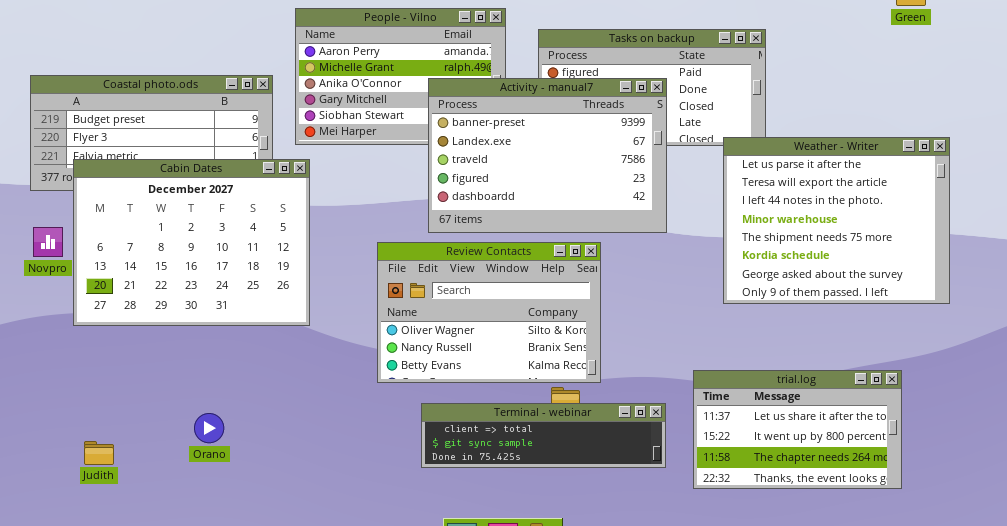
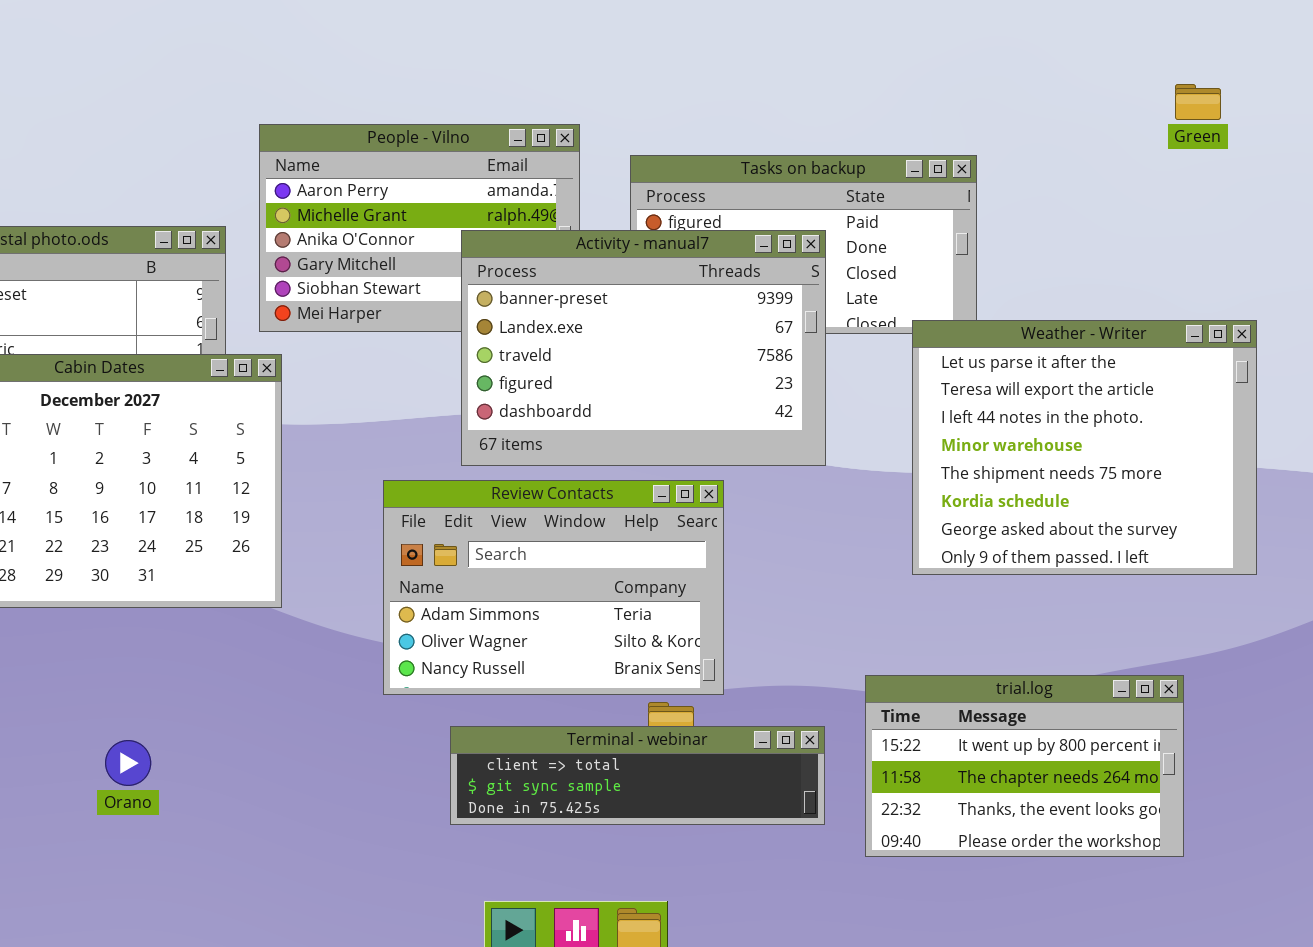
Review Contacts: [377,242,601,383] -> [383,480,724,695], scrolled up 1 row
trial.log: [693,370,902,489] -> [865,675,1184,857], scrolled down 1 row

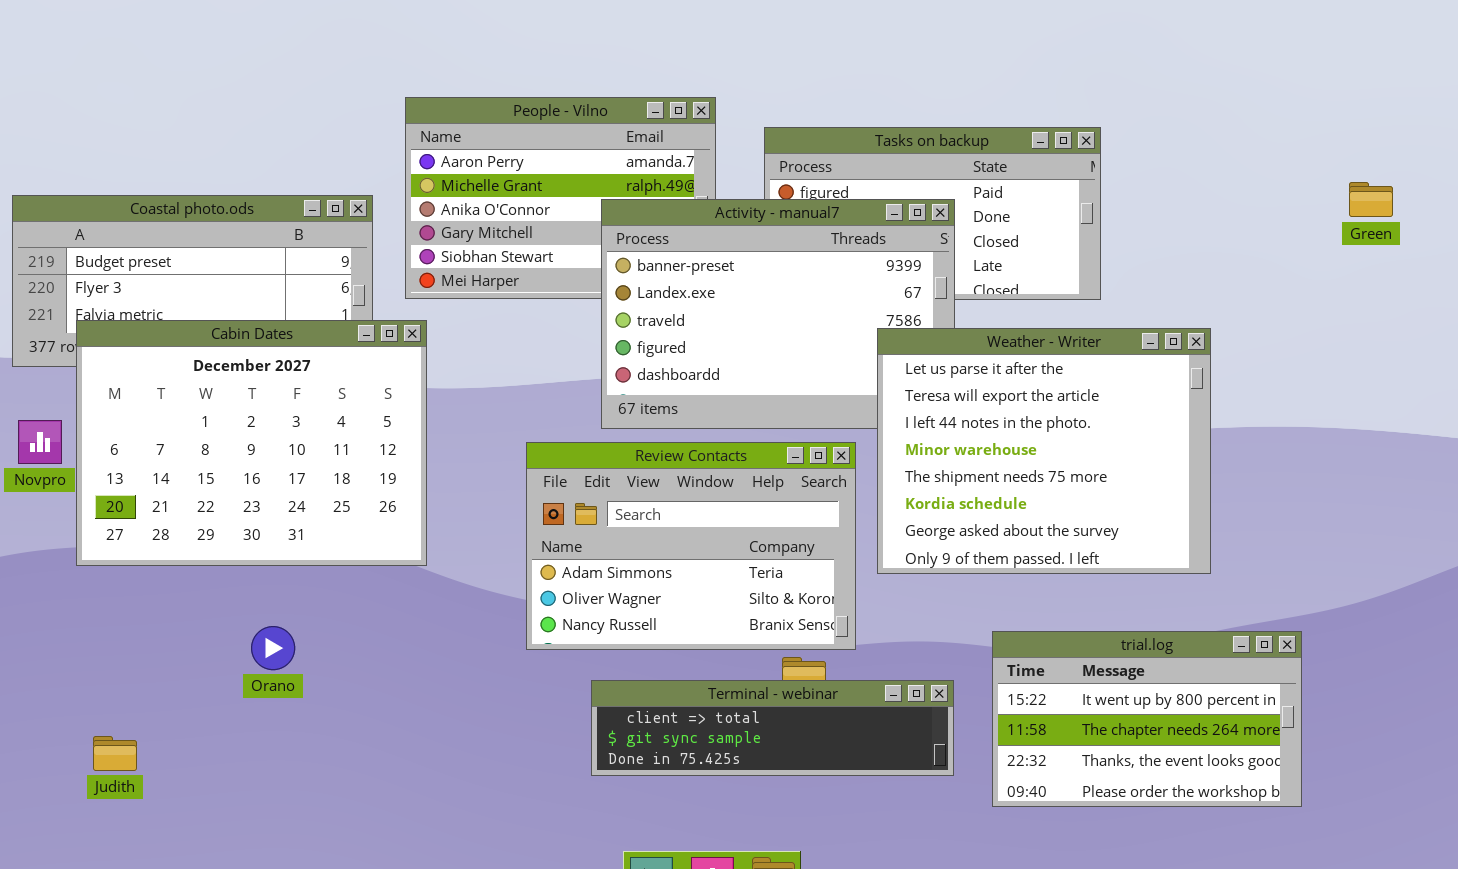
Green: [1175,84,1221,120] -> [1349,182,1393,217], moved
Weather - Writer: [912,320,1257,575] -> [877,328,1211,574], moved
Orano: [105,740,151,786] -> [251,626,295,670], moved

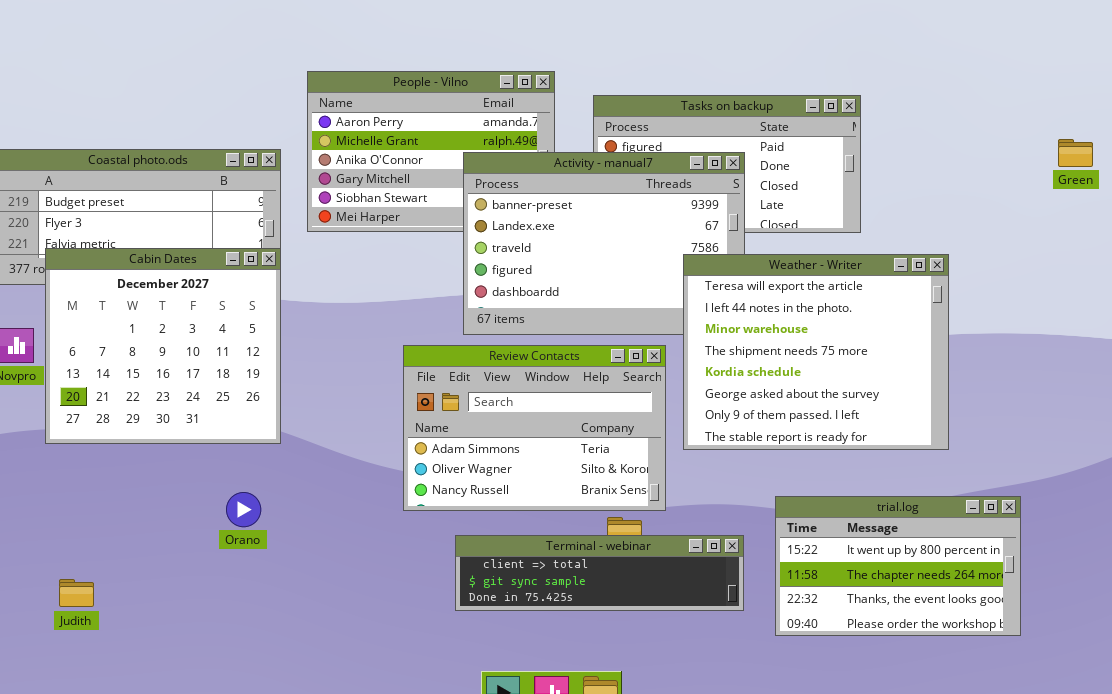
Cabin Dates: [76,320,427,566] -> [45,248,281,444], resized
Weather - Writer: [877,328,1211,574] -> [683,254,949,450], scrolled down 1 row
Orano: [251,626,295,670] -> [226,492,261,527], moved

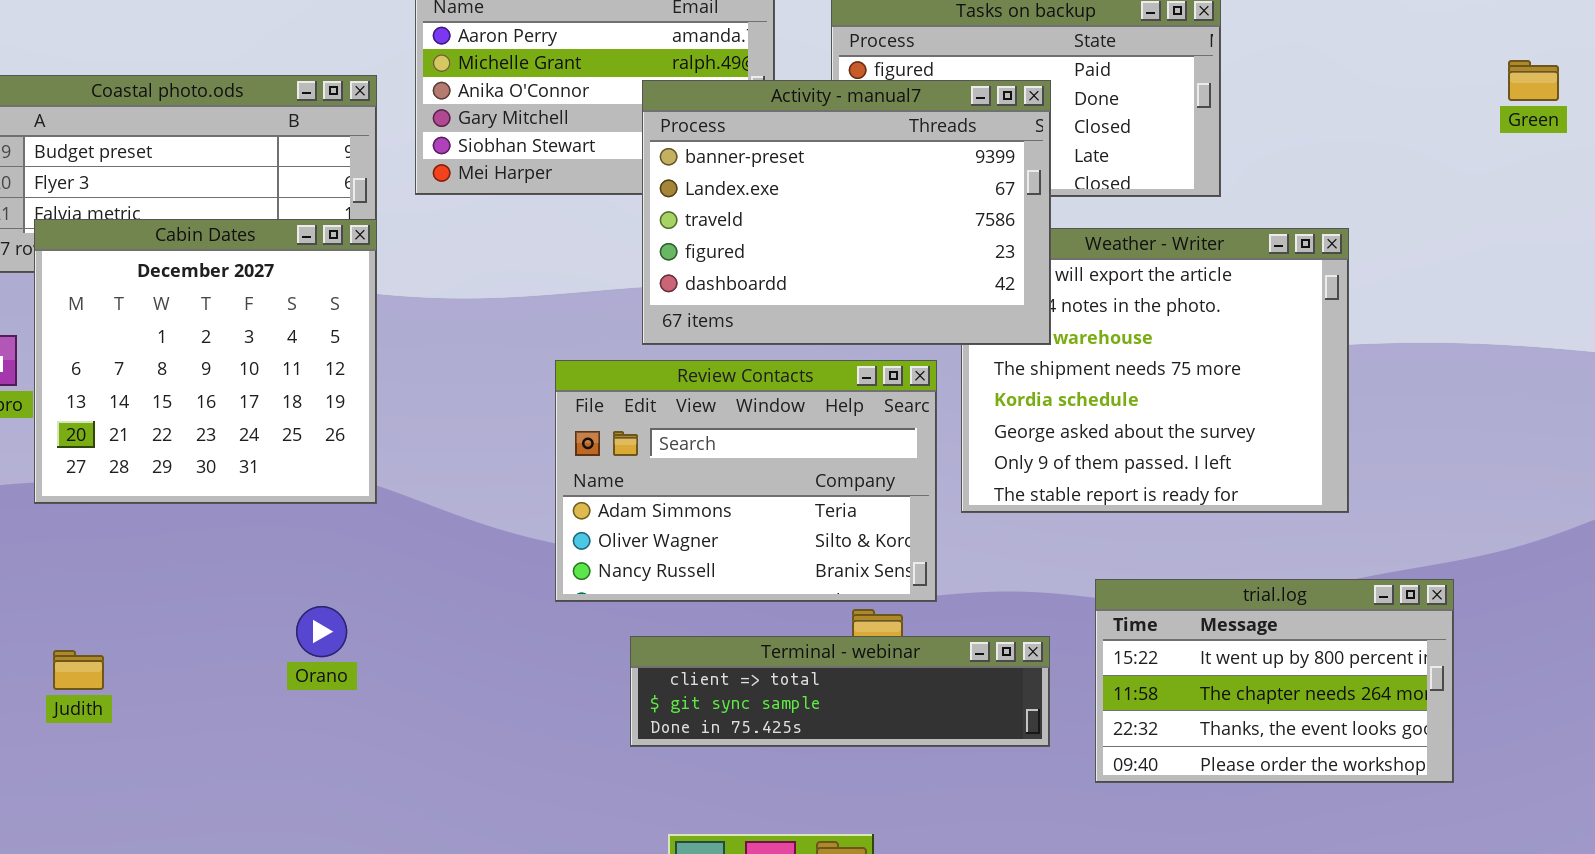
Activity - manual7: [463,152,745,335] -> [642,80,1051,345], raised
Orano: [226,492,261,527] -> [296,606,347,657], moved
Judith: [59,579,94,607] -> [53,650,104,690], moved

